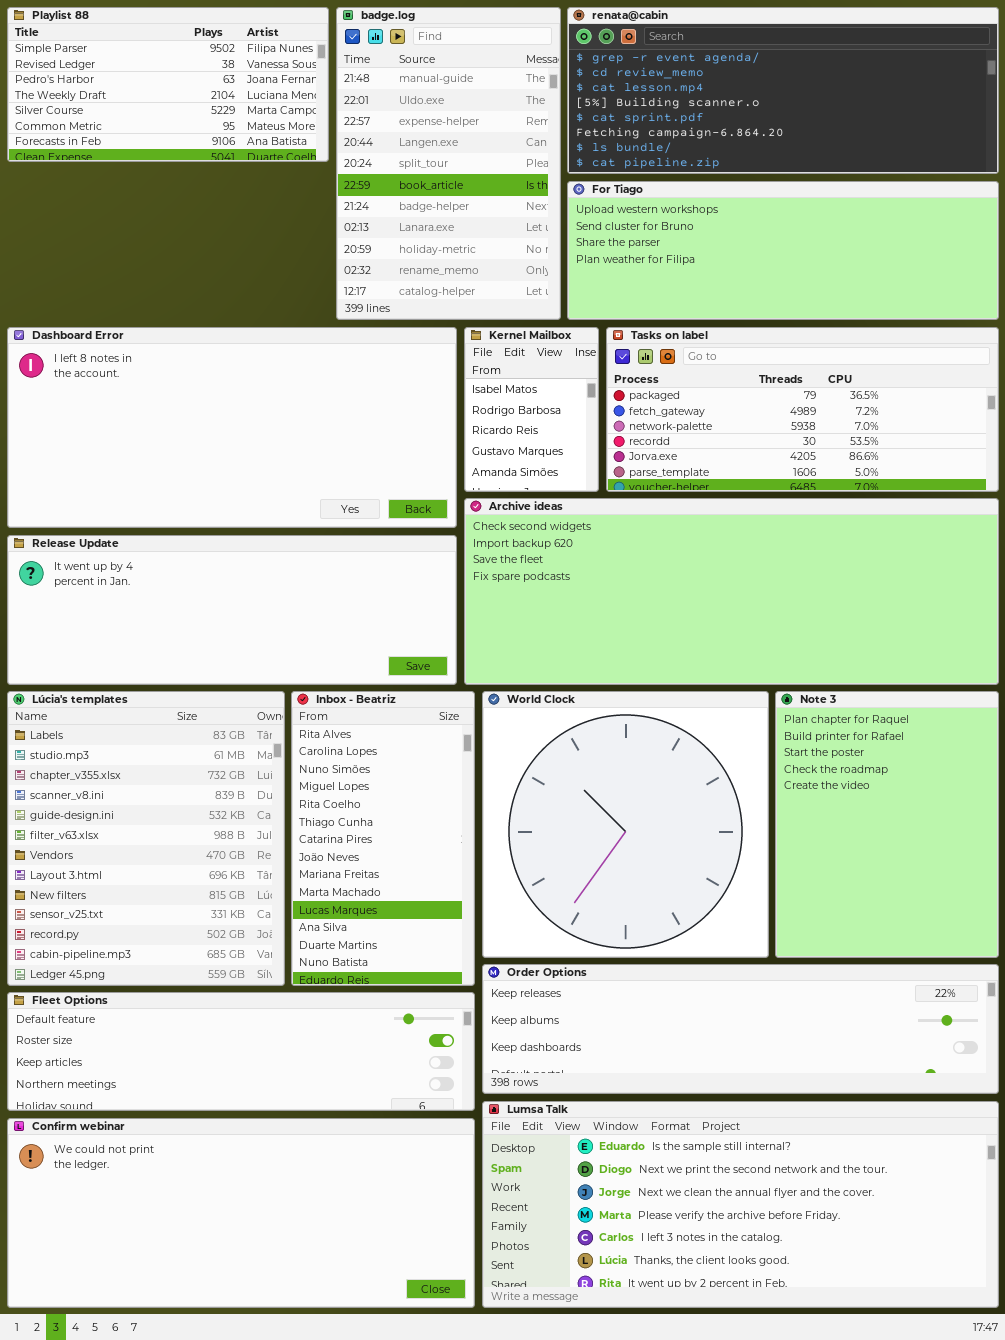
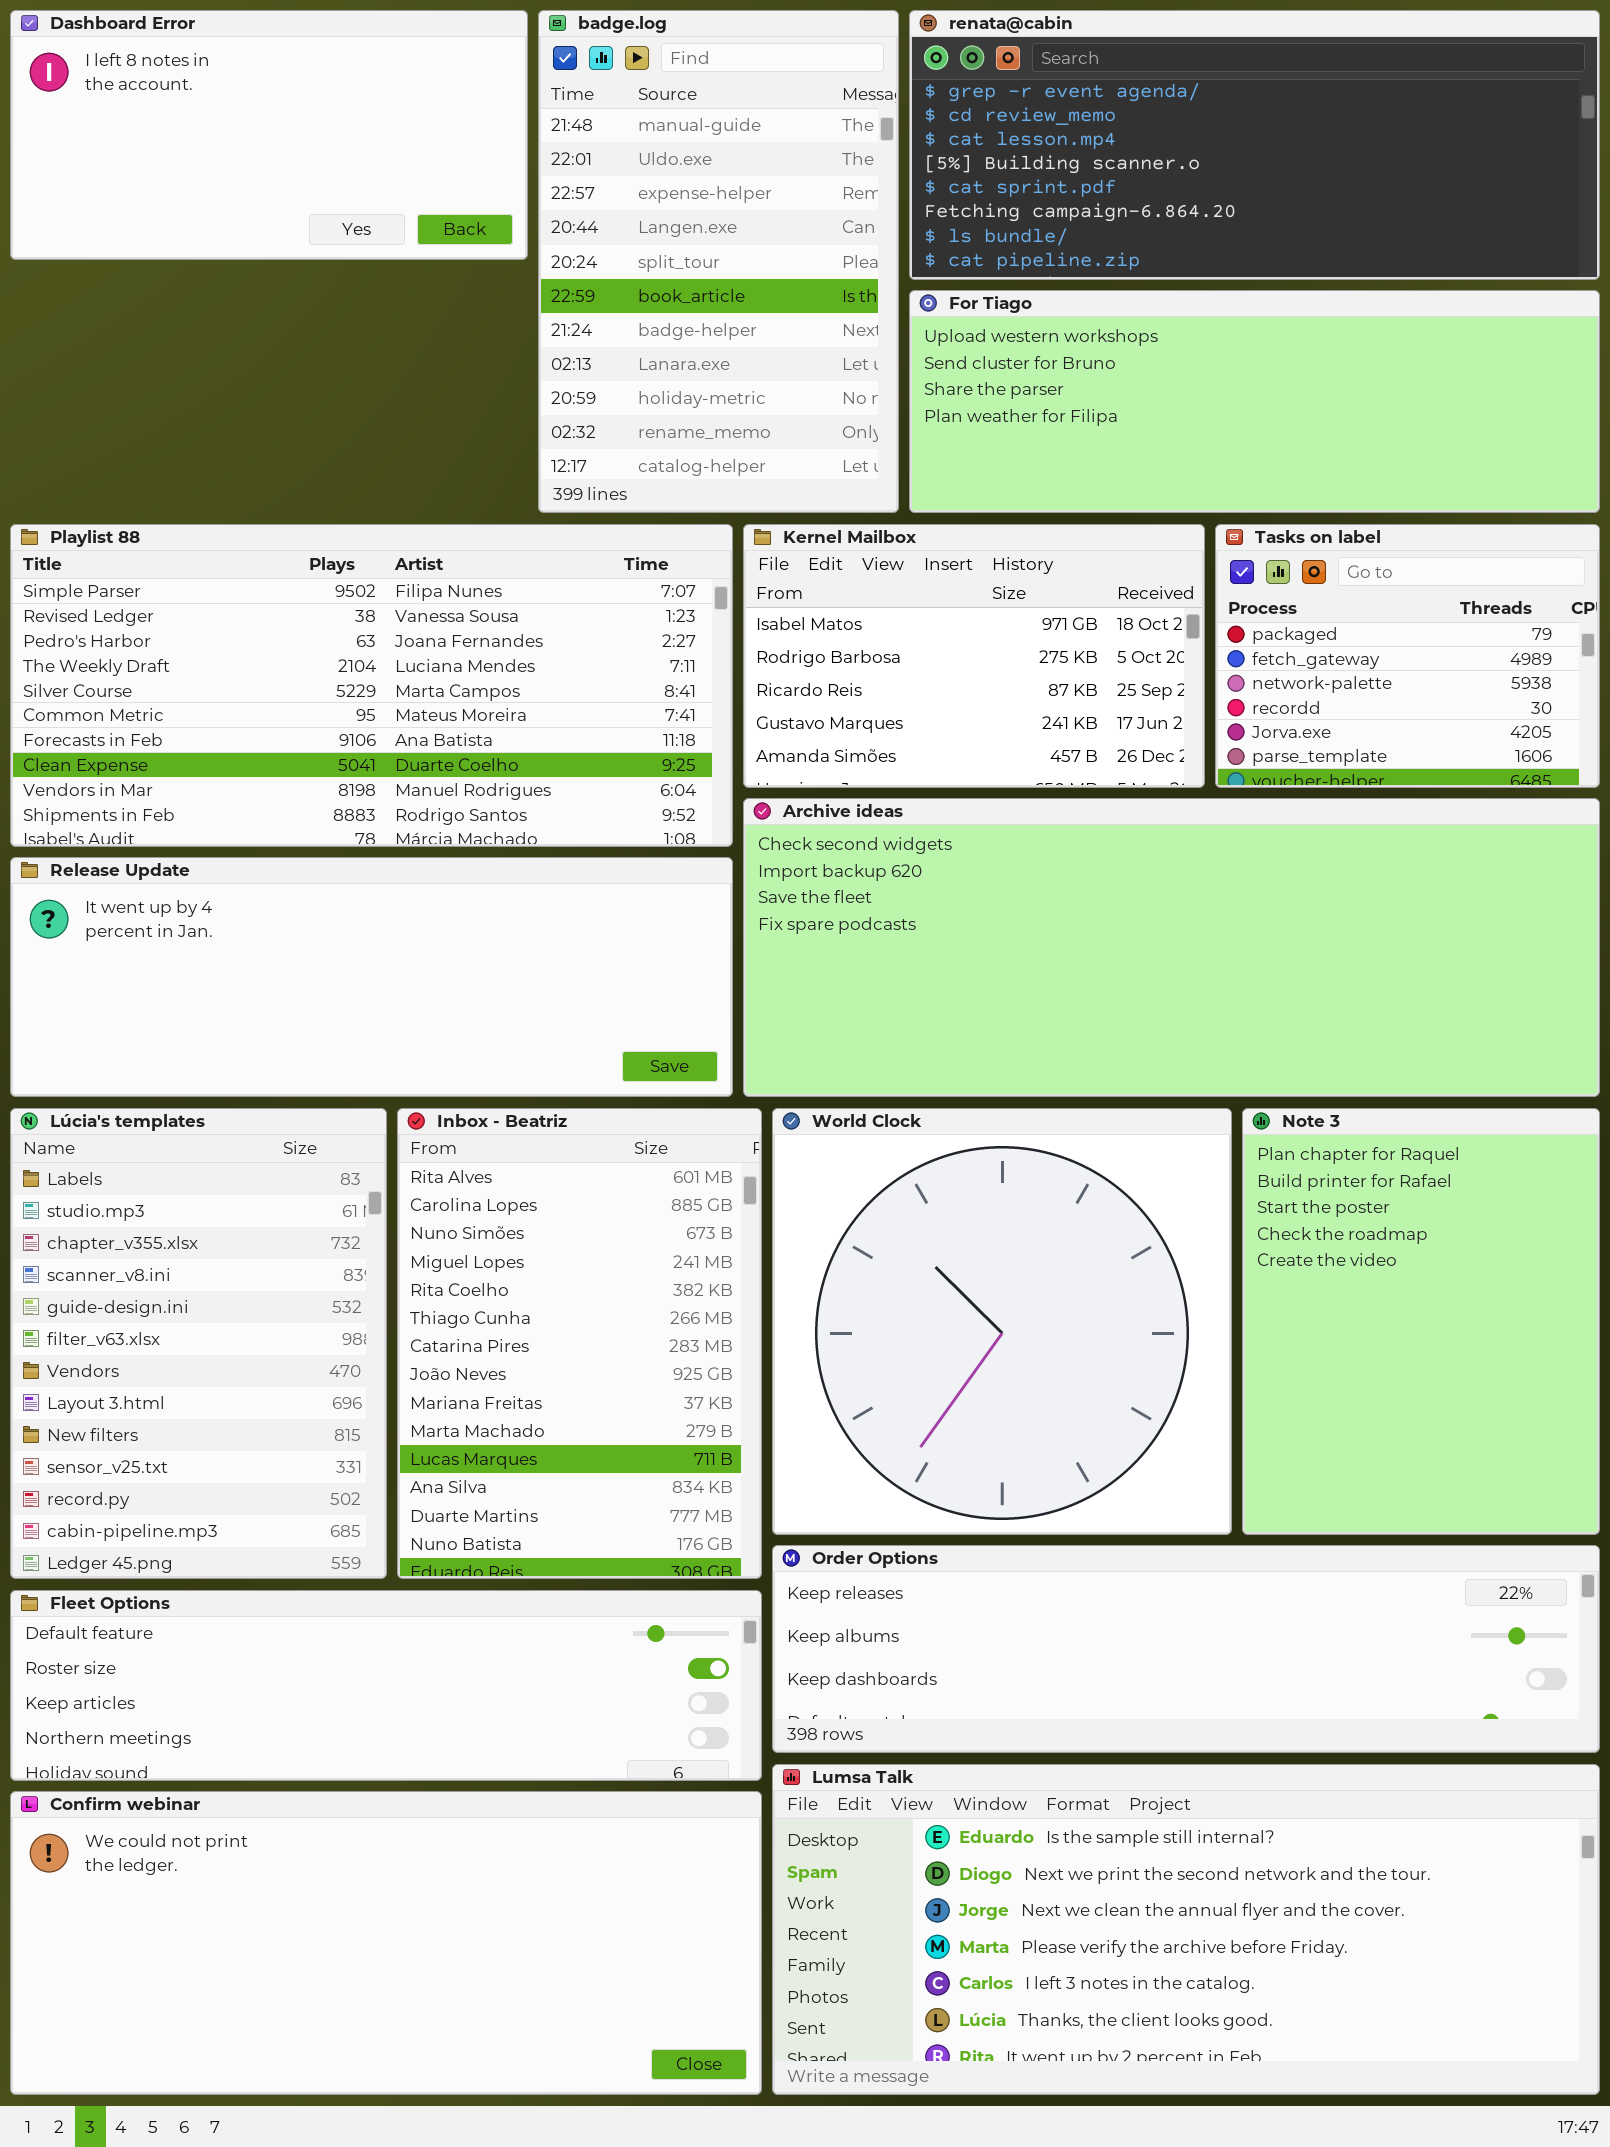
Playlist 88: [7,7,329,162] -> [10,524,733,847], moved, resized
Dashboard Error: [7,327,457,528] -> [10,10,528,260], moved, resized
Kernel Mailbox: [464,327,599,492] -> [743,524,1205,788], resized
Tasks on label: [606,327,999,492] -> [1215,524,1600,788], resized
Lúcia's templates: [7,691,285,986] -> [10,1108,387,1579], resized
Inbox - Beatriz: [291,691,475,986] -> [397,1108,762,1579], resized

